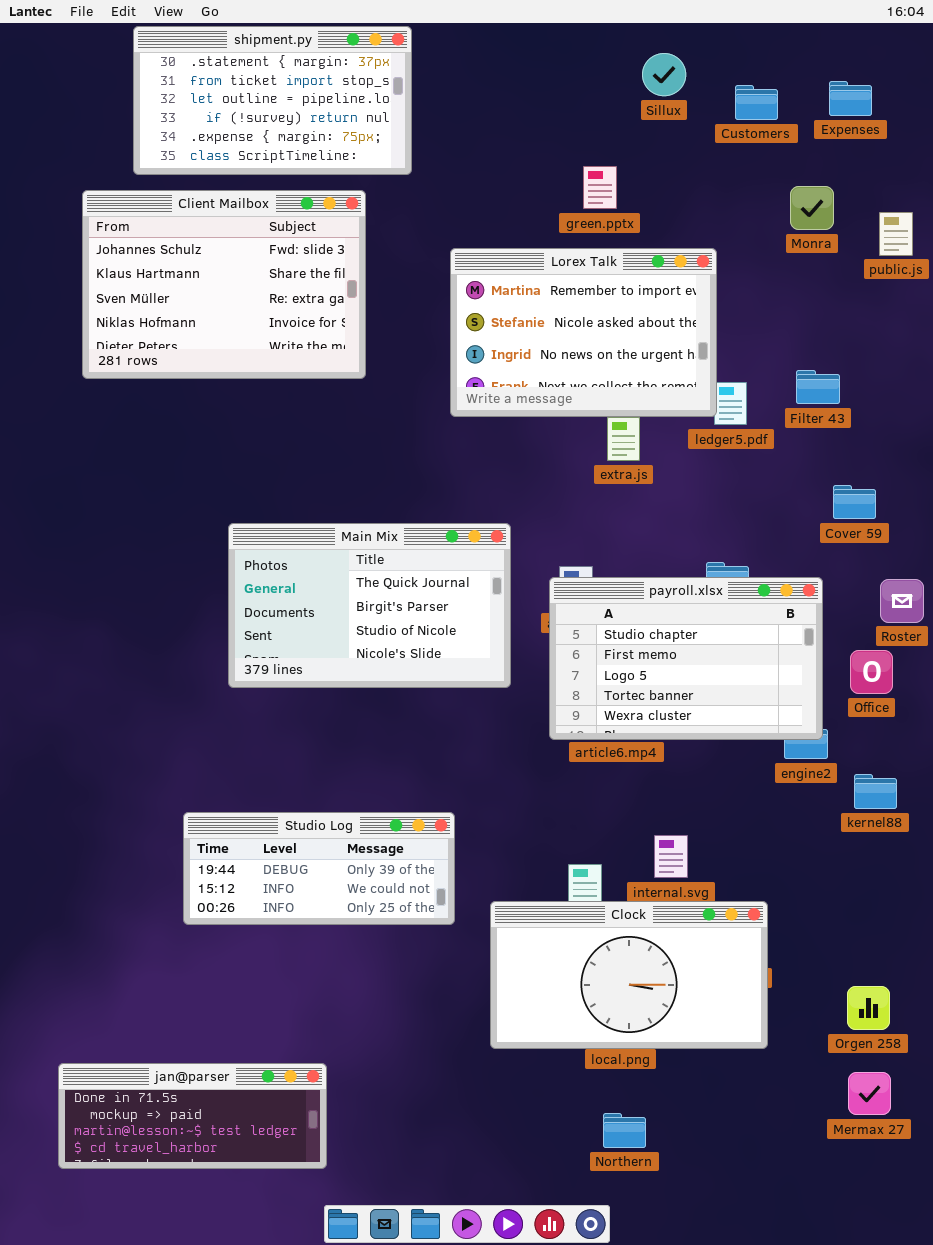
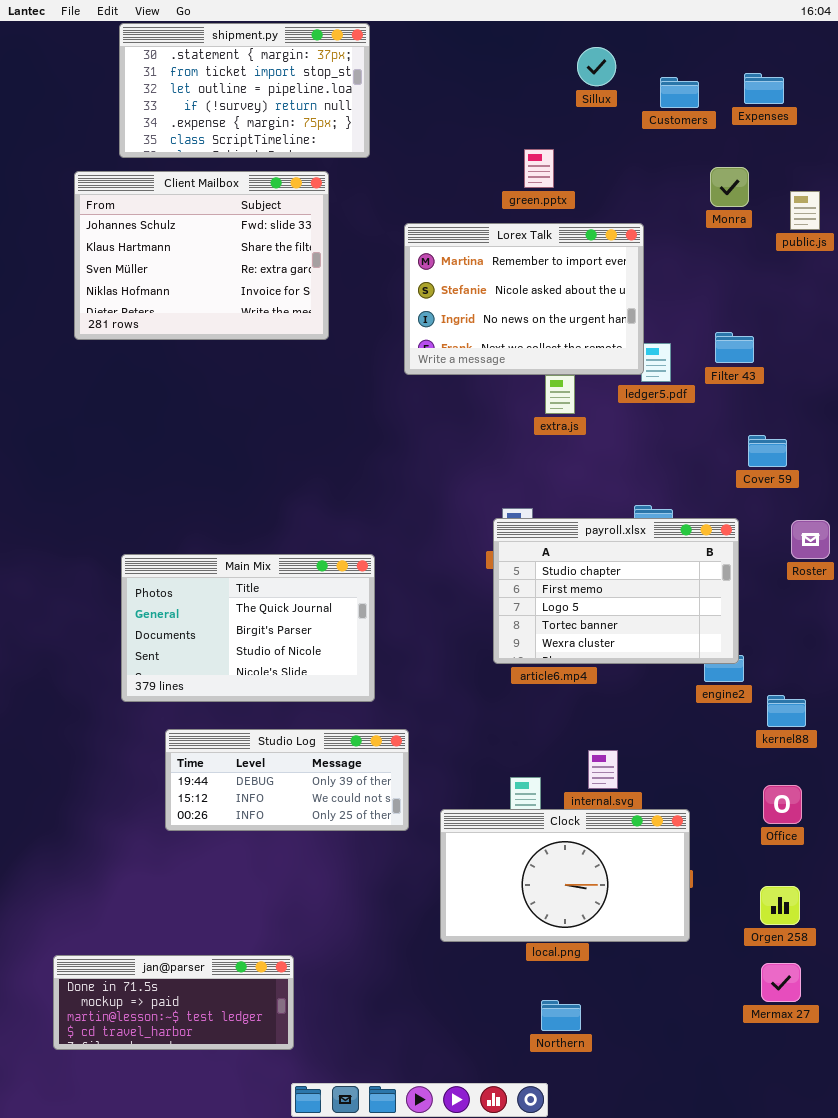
Main Mix: [228,523,511,688] -> [121,554,375,702], moved
Office: [850,650,893,694] -> [763,785,802,824], moved

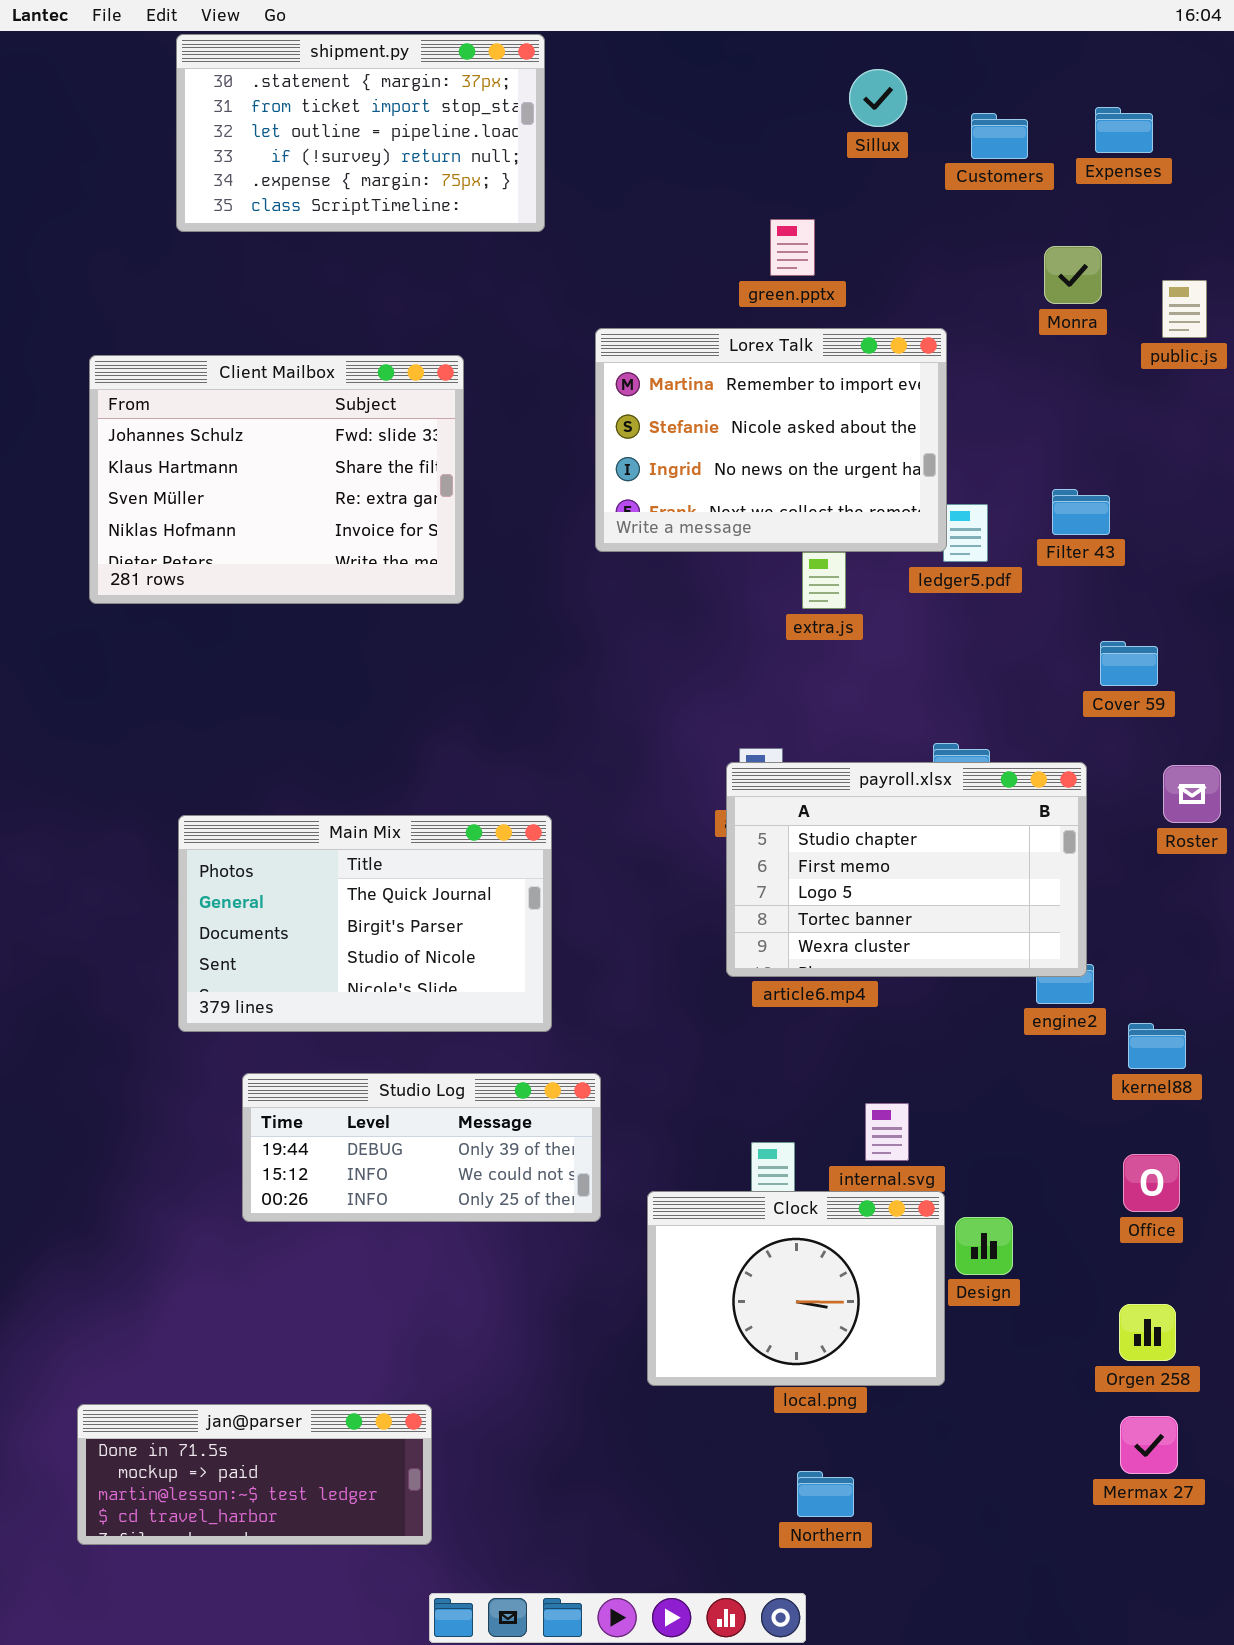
Client Mailbox: [74,171,329,340] -> [89,355,464,604], moved
Clock: [440,809,690,942] -> [647,1191,945,1386], resized

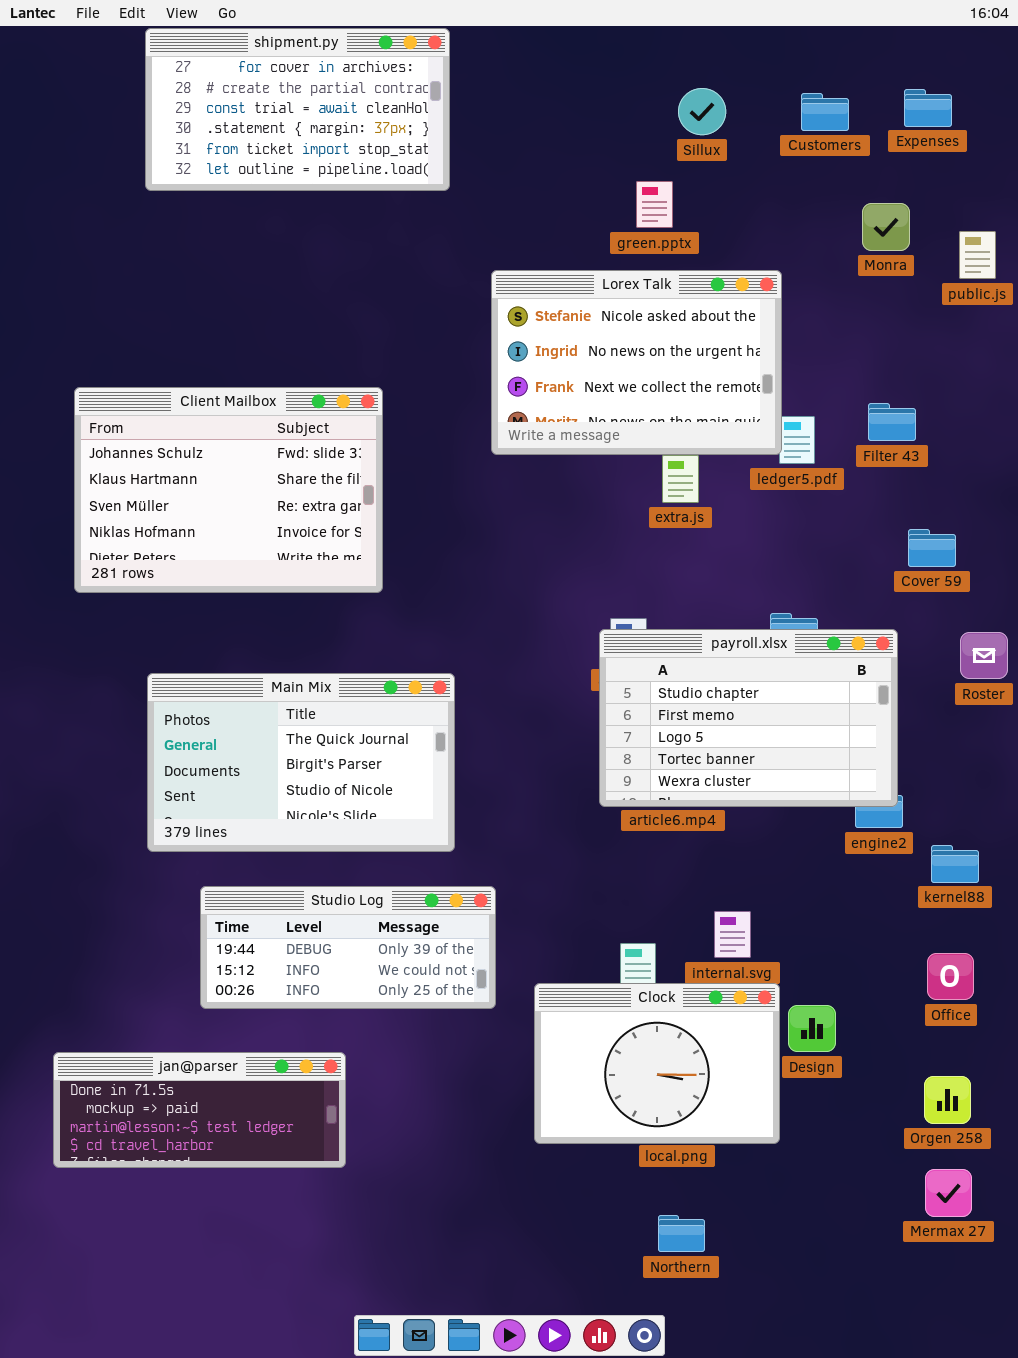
shipment.py: [176,34,545,232] -> [145,28,450,191], scrolled up 3 rows
Sillux: [849,69,907,127] -> [678,88,726,135], moved
Lorex Talk: [595,328,947,552] -> [491,270,782,455], scrolled down 1 row
Client Mailbox: [89,355,464,604] -> [74,387,383,593], moved
jan@parser: [77,1404,432,1545] -> [53,1052,346,1168], moved

